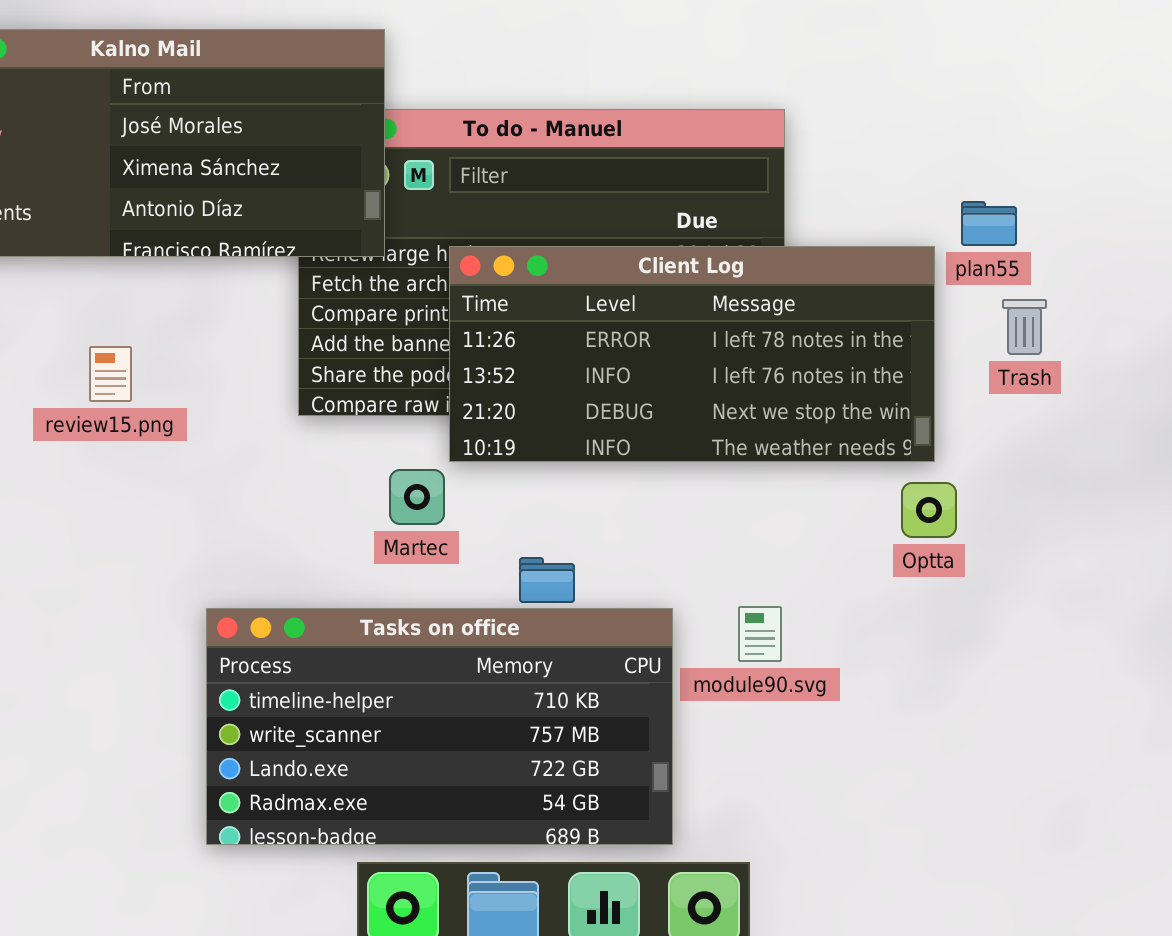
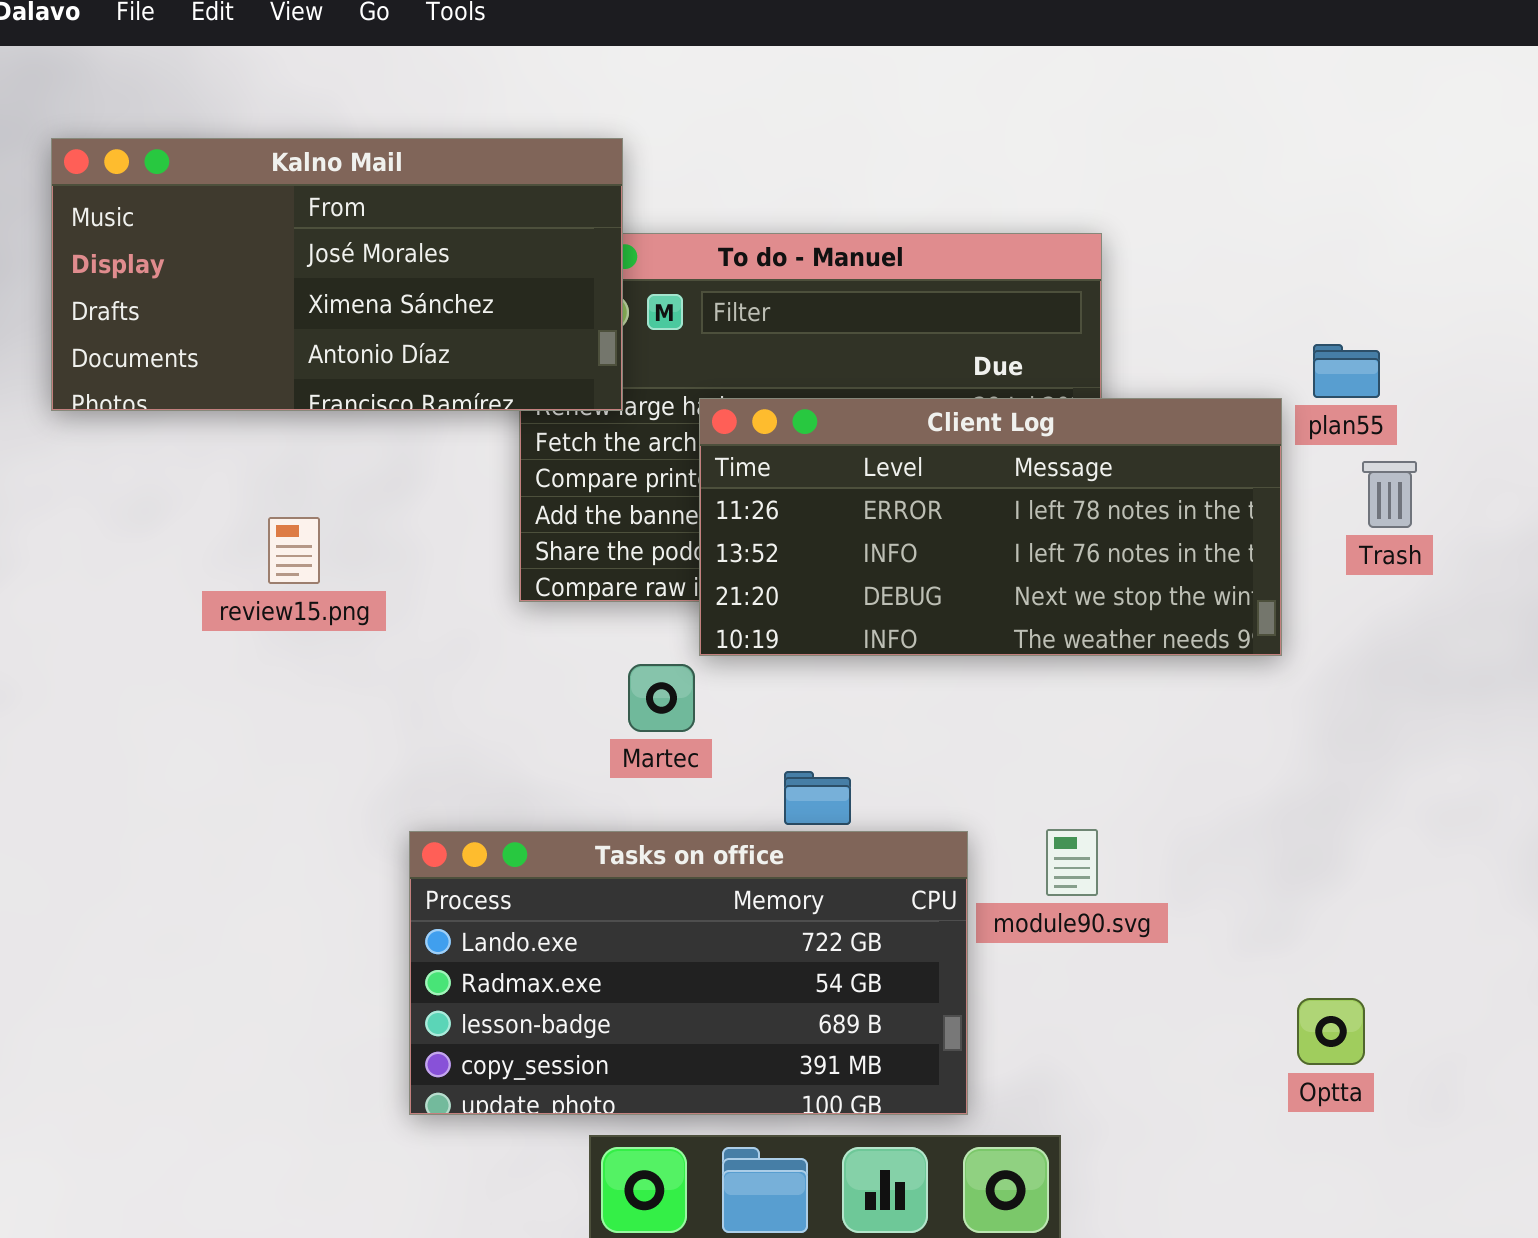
Optta: [901,482,957,538] -> [1297,998,1365,1065], moved
Tasks on office: [206,608,673,845] -> [409,831,968,1115], scrolled down 2 rows

